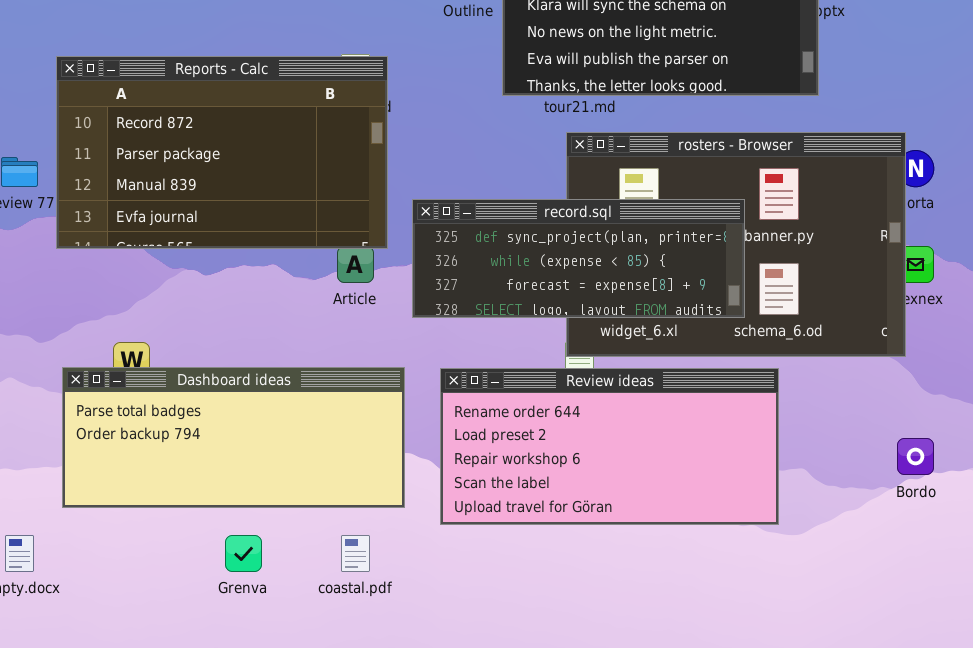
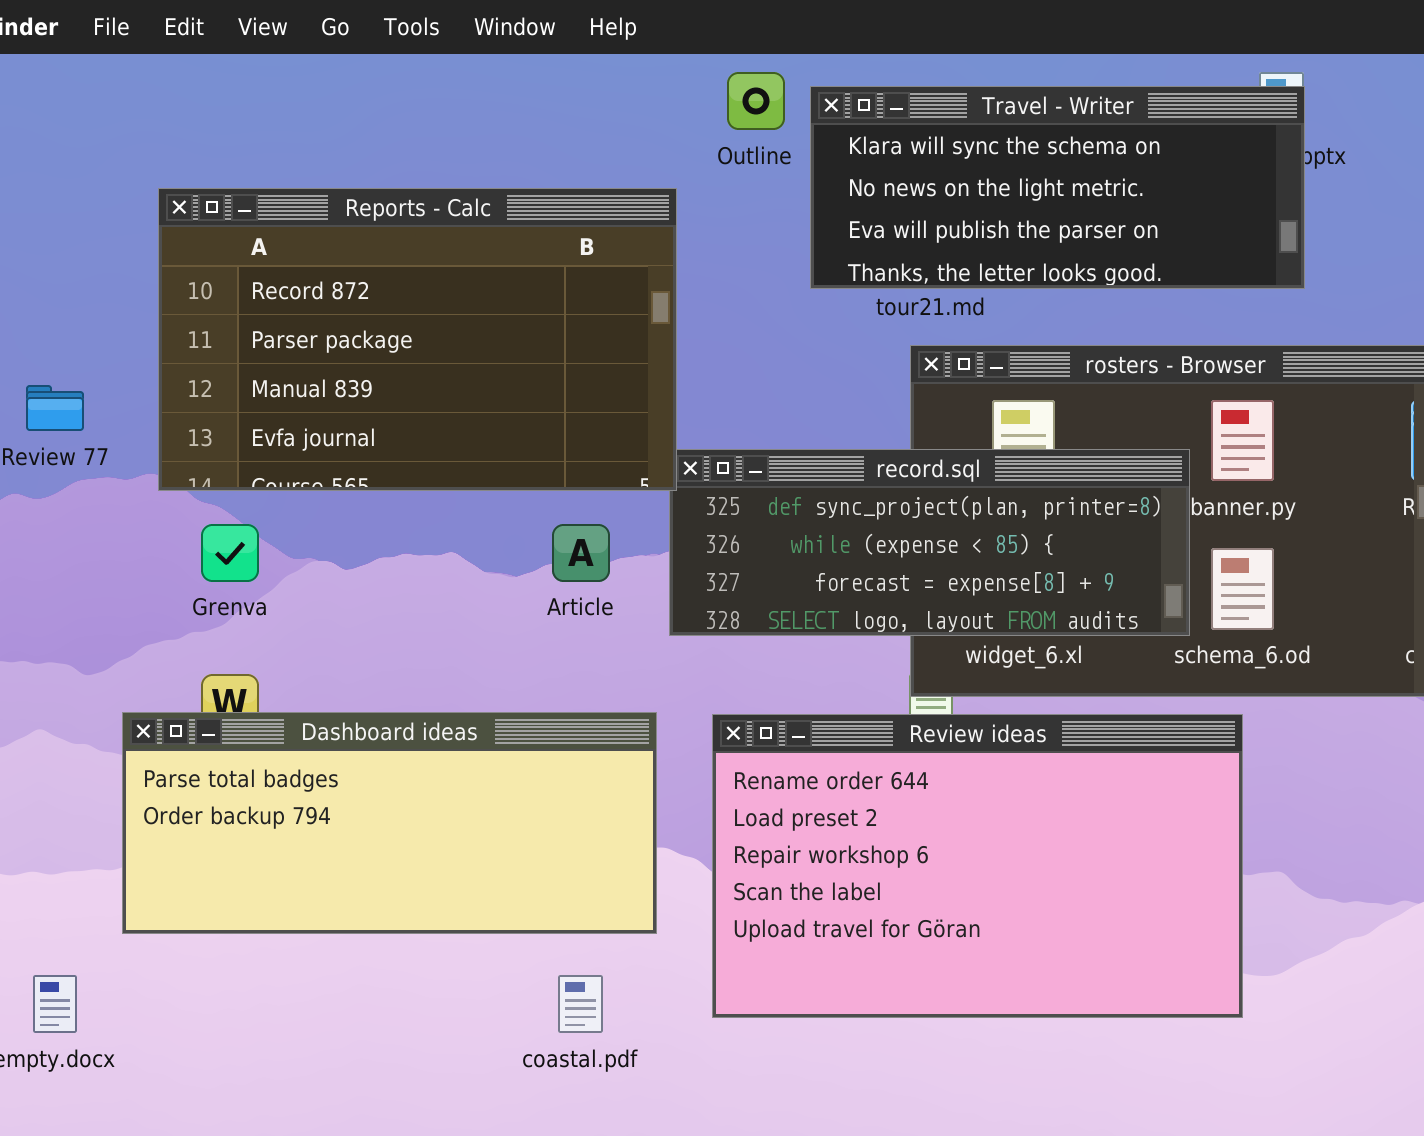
Reports - Calc: [56,56,388,249] -> [158,188,677,491], moved
Review ideas: [440,368,779,525] -> [712,714,1243,1018], resized
Grenva: [225,535,262,572] -> [201,524,259,582], moved

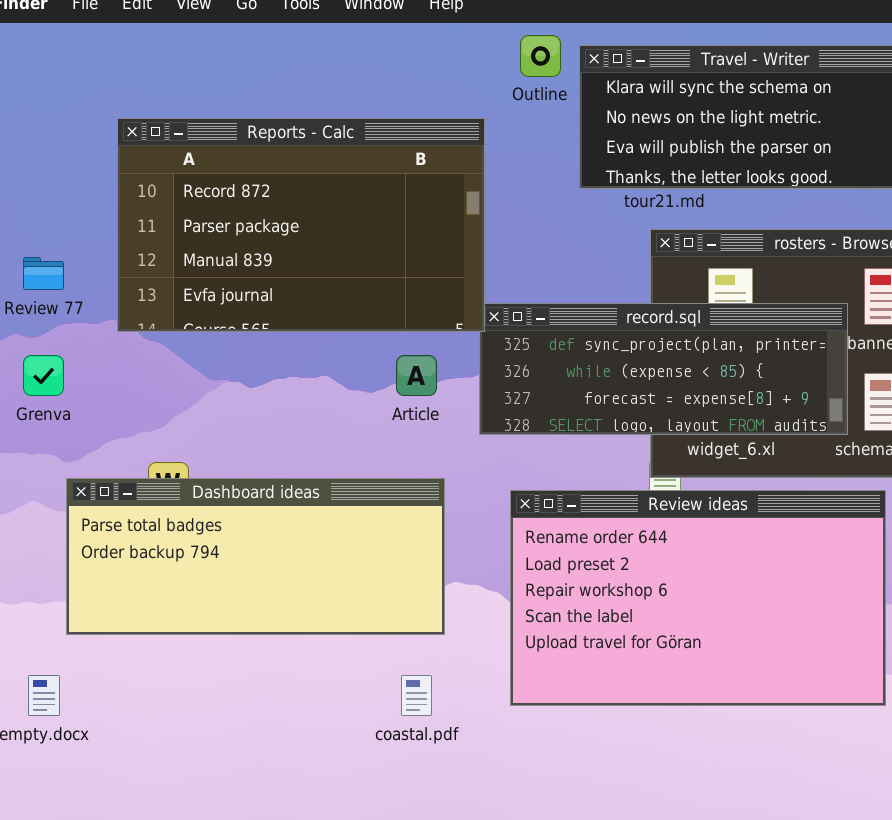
Grenva: [201,524,259,582] -> [23,355,64,396], moved
Dashboard ideas: [122,712,657,934] -> [66,478,445,635], moved

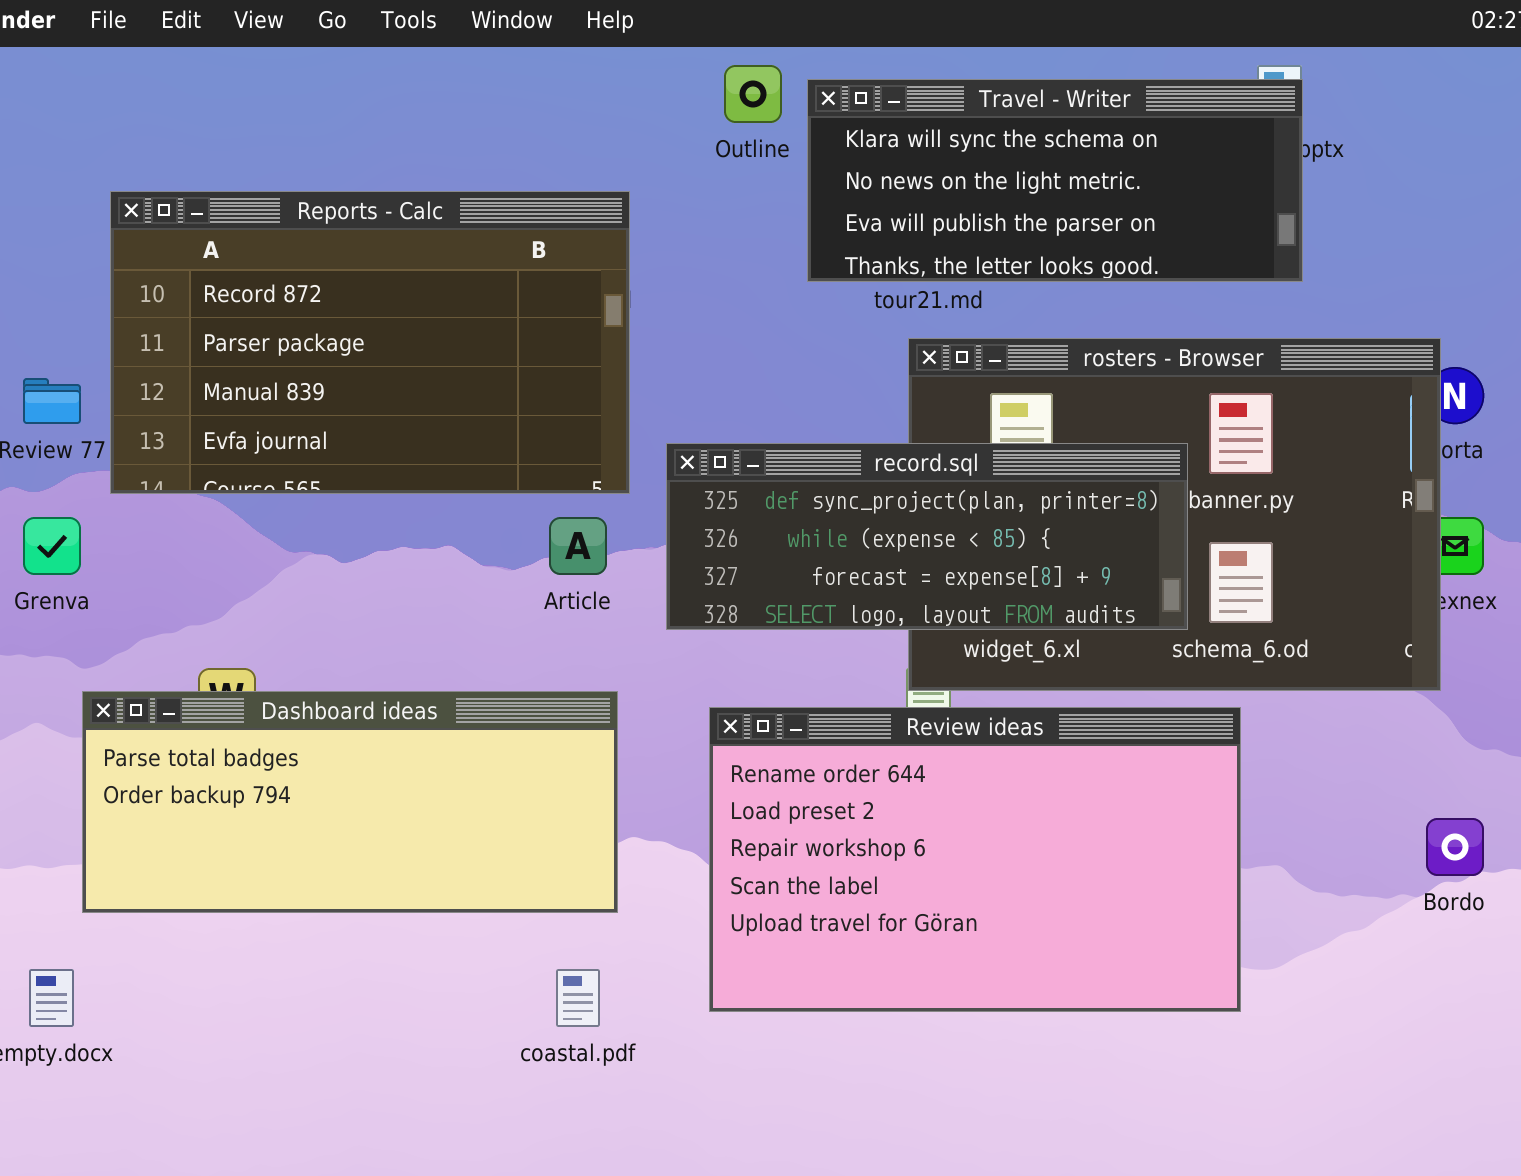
Reports - Calc: [117,118,485,332] -> [110,191,630,494], moved

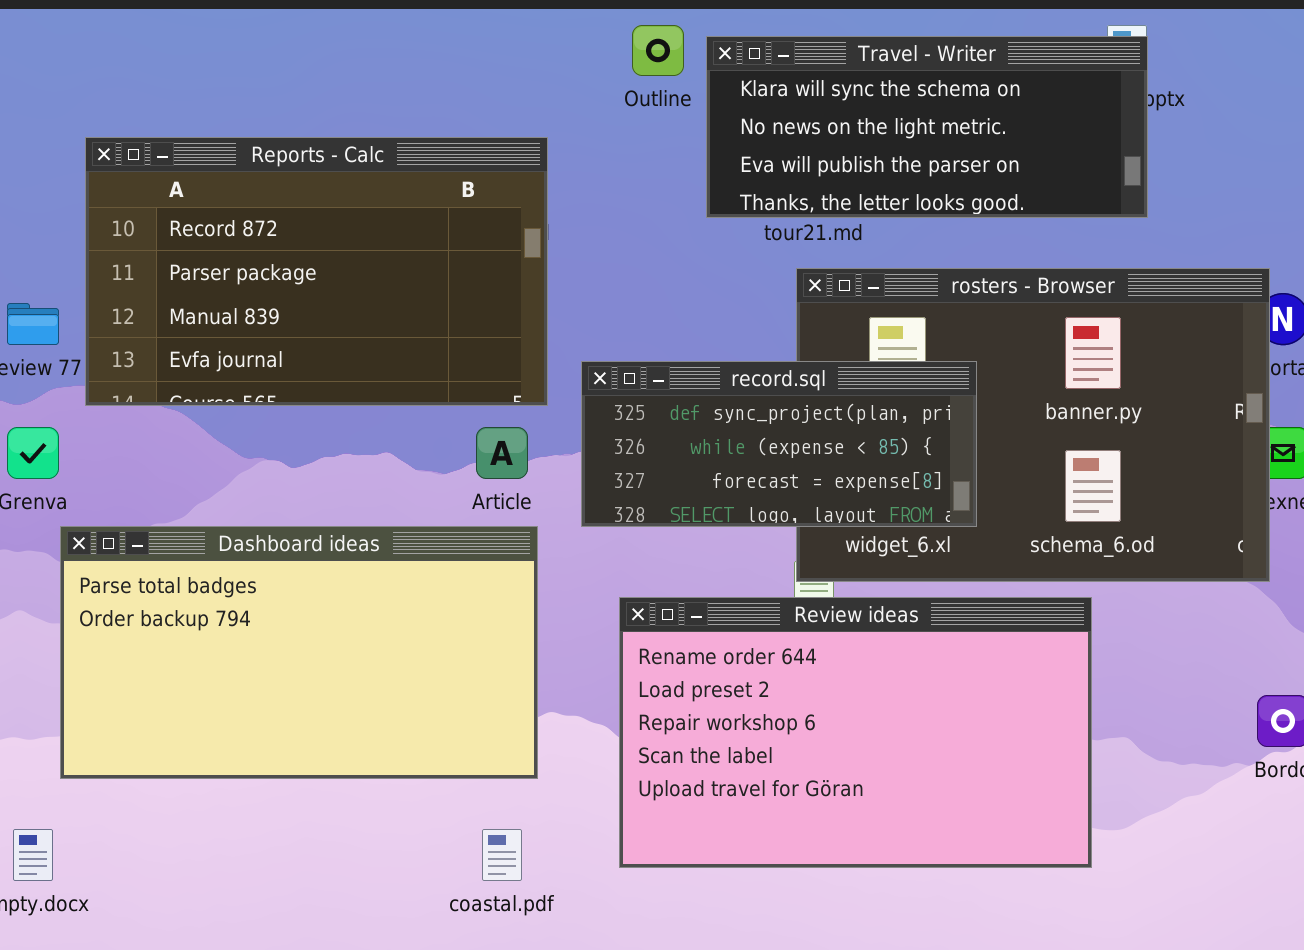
record.sql: [666,443,1188,630] -> [581,361,977,527], resized
Dashboard ideas: [82,691,618,913] -> [60,526,538,779], resized

